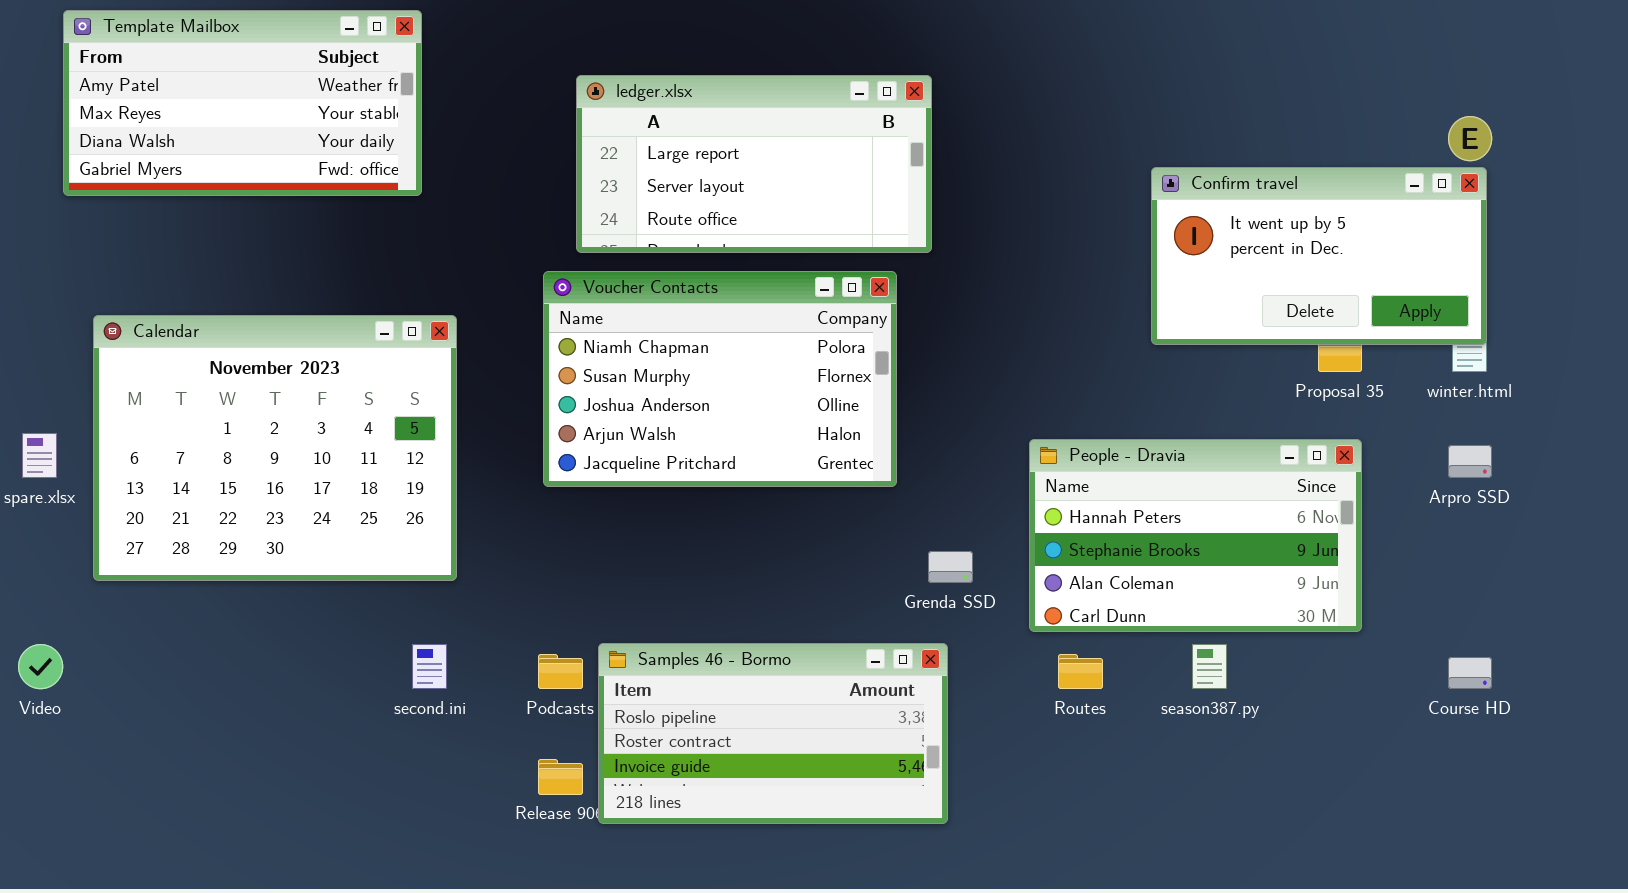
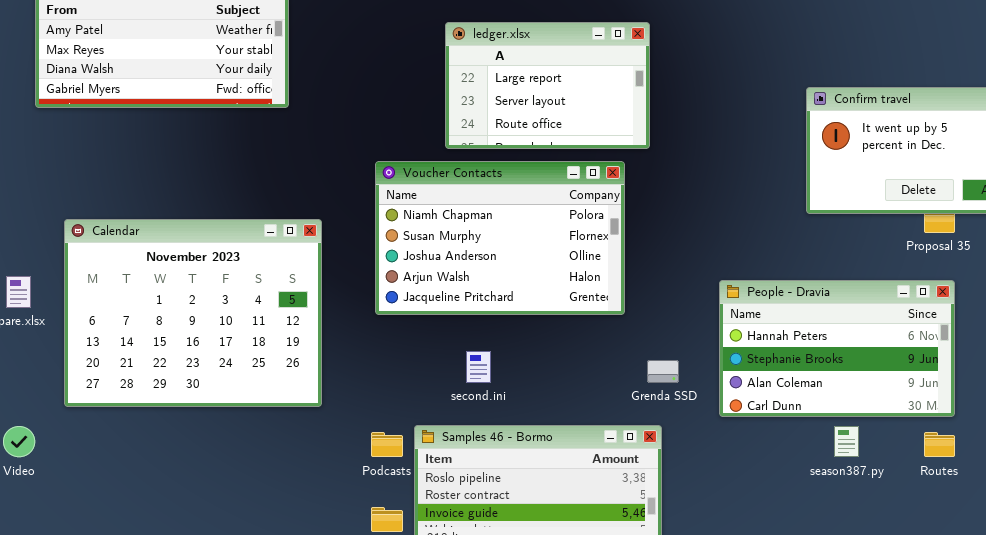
ledger.xlsx: [576,75,932,253] -> [445,22,650,149], resized
Calendar: [93,315,457,581] -> [64,219,322,407], moved
second.ini: [412,644,447,689] -> [466,351,491,383], moved
Routes: [1058,654,1103,689] -> [924,432,955,457], moved

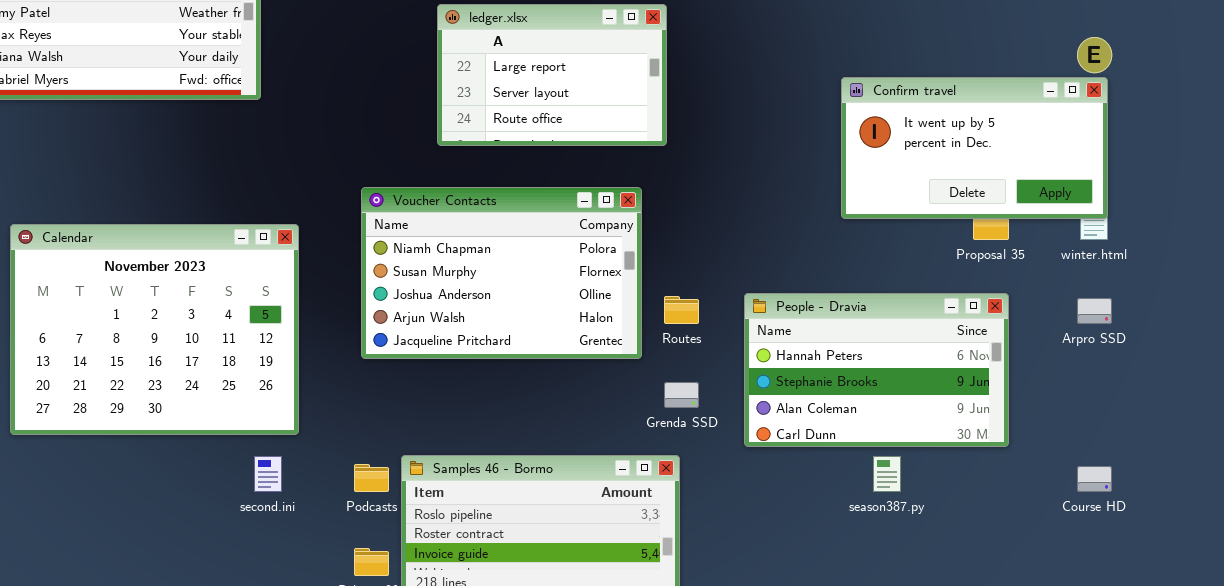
Voucher Contacts: [375,161,625,315] -> [361,187,642,359], moved
second.ini: [466,351,491,383] -> [254,456,282,492], moved
Routes: [924,432,955,457] -> [664,296,699,324], moved

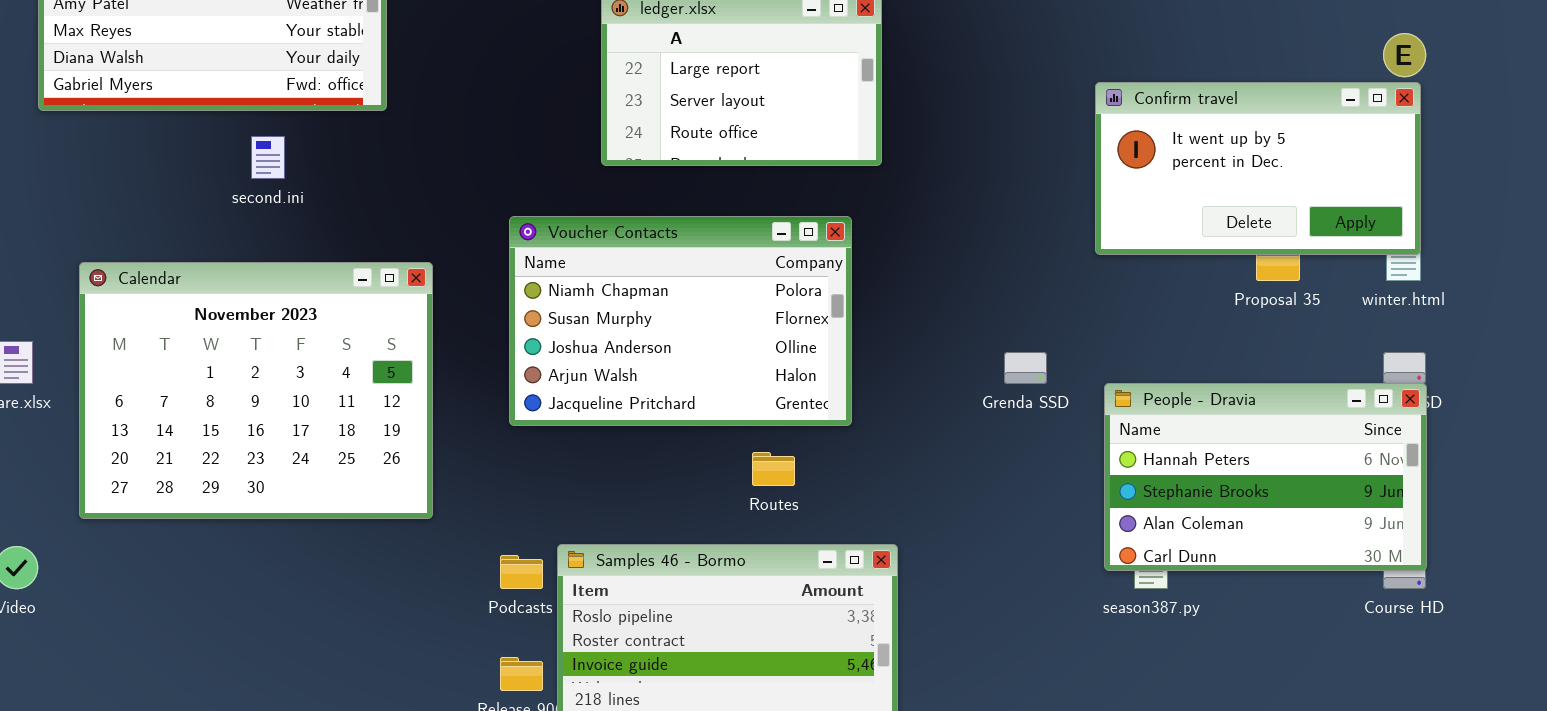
People - Dravia: [744,293,1009,447] -> [1104,383,1427,571], moved
Routes: [664,296,699,324] -> [752,452,795,486], moved
Grenda SSD: [664,382,699,408] -> [1004,352,1047,384], moved
second.ini: [254,456,282,492] -> [251,136,285,179], moved

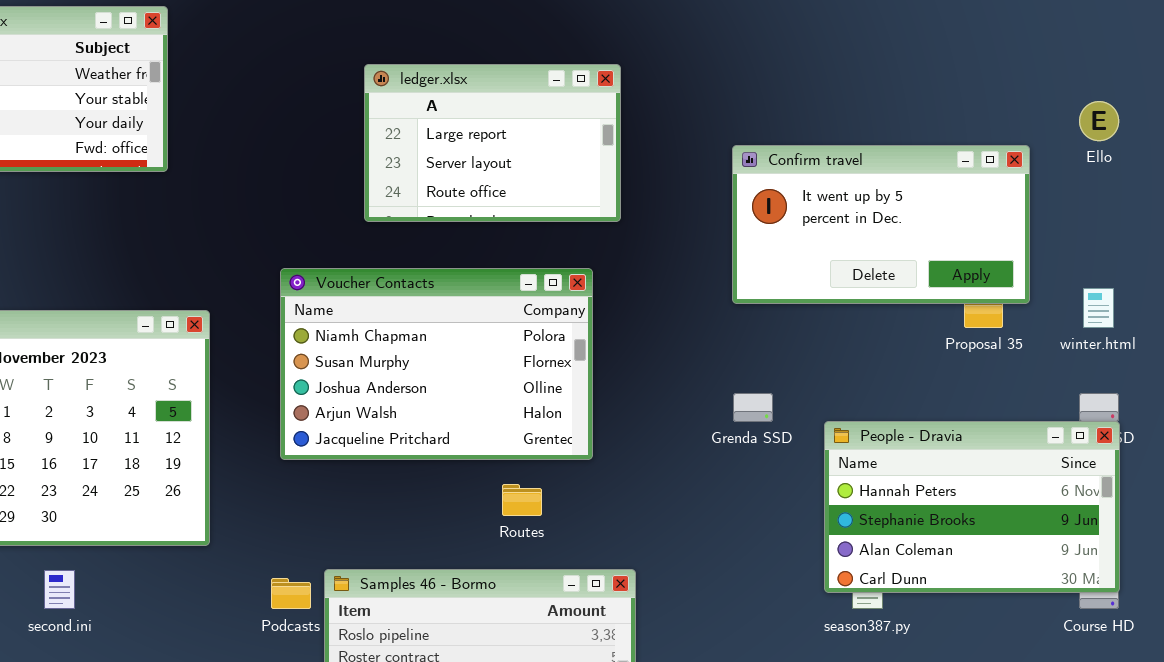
Confirm travel: [1095,82,1421,255] -> [732,145,1030,304], moved
second.ini: [251,136,285,179] -> [44,570,75,609], moved

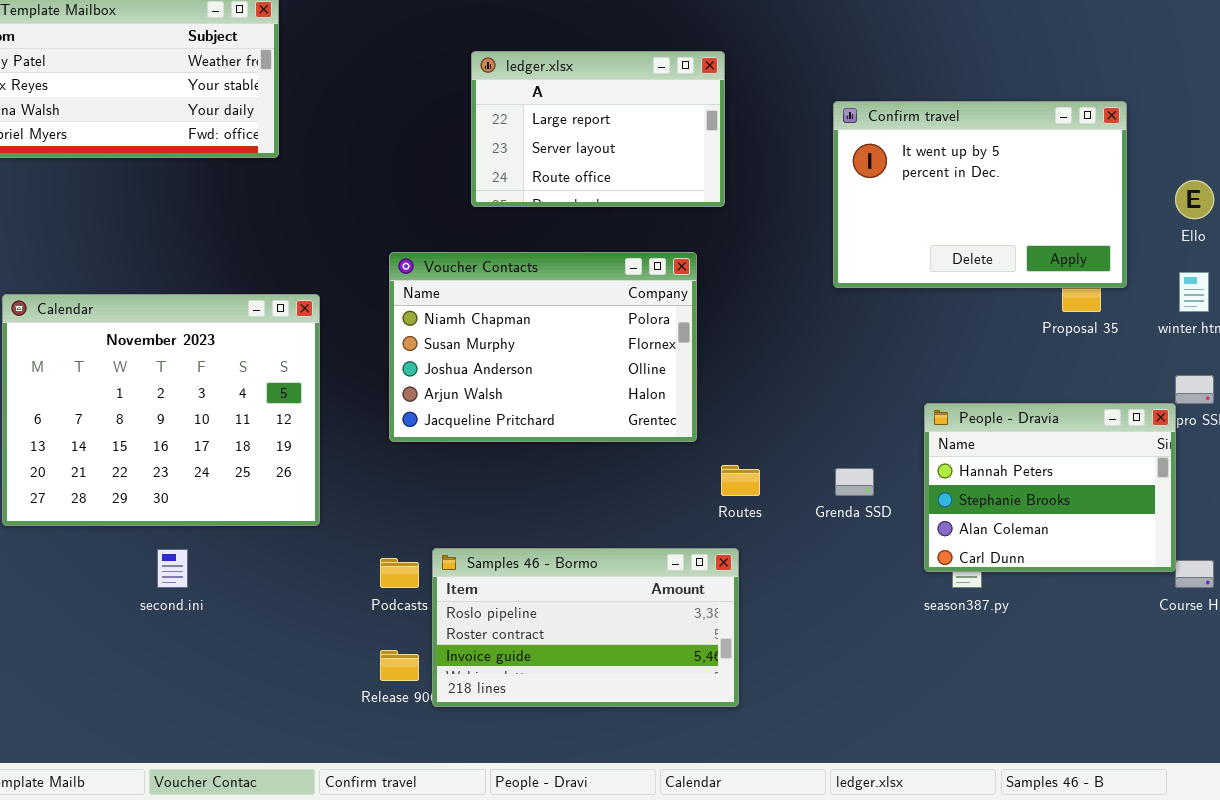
Ello: [1079,101,1119,141] -> [1175,180,1214,219], moved
Confirm travel: [732,145,1030,304] -> [833,101,1127,288], resized
Grenda SSD: [733,393,773,422] -> [835,468,874,496], moved
People - Dravia: [824,421,1120,593] -> [924,403,1176,572], resized
Routes: [502,484,542,516] -> [721,465,760,496], moved

